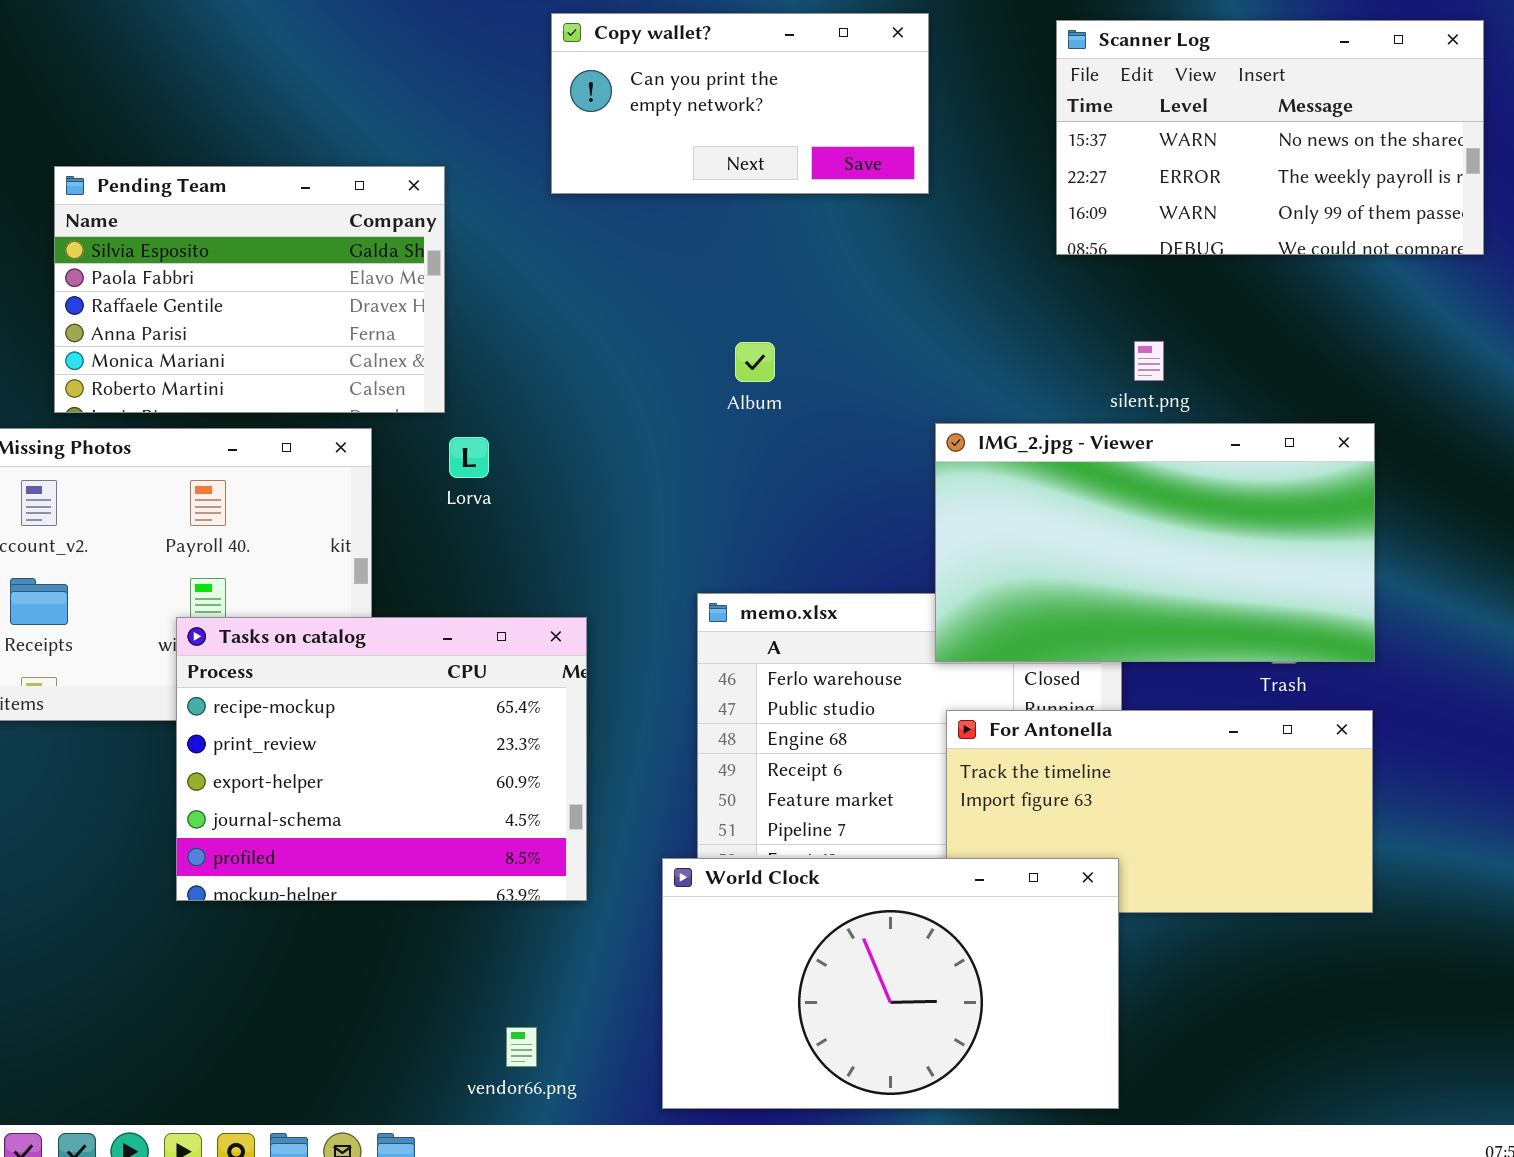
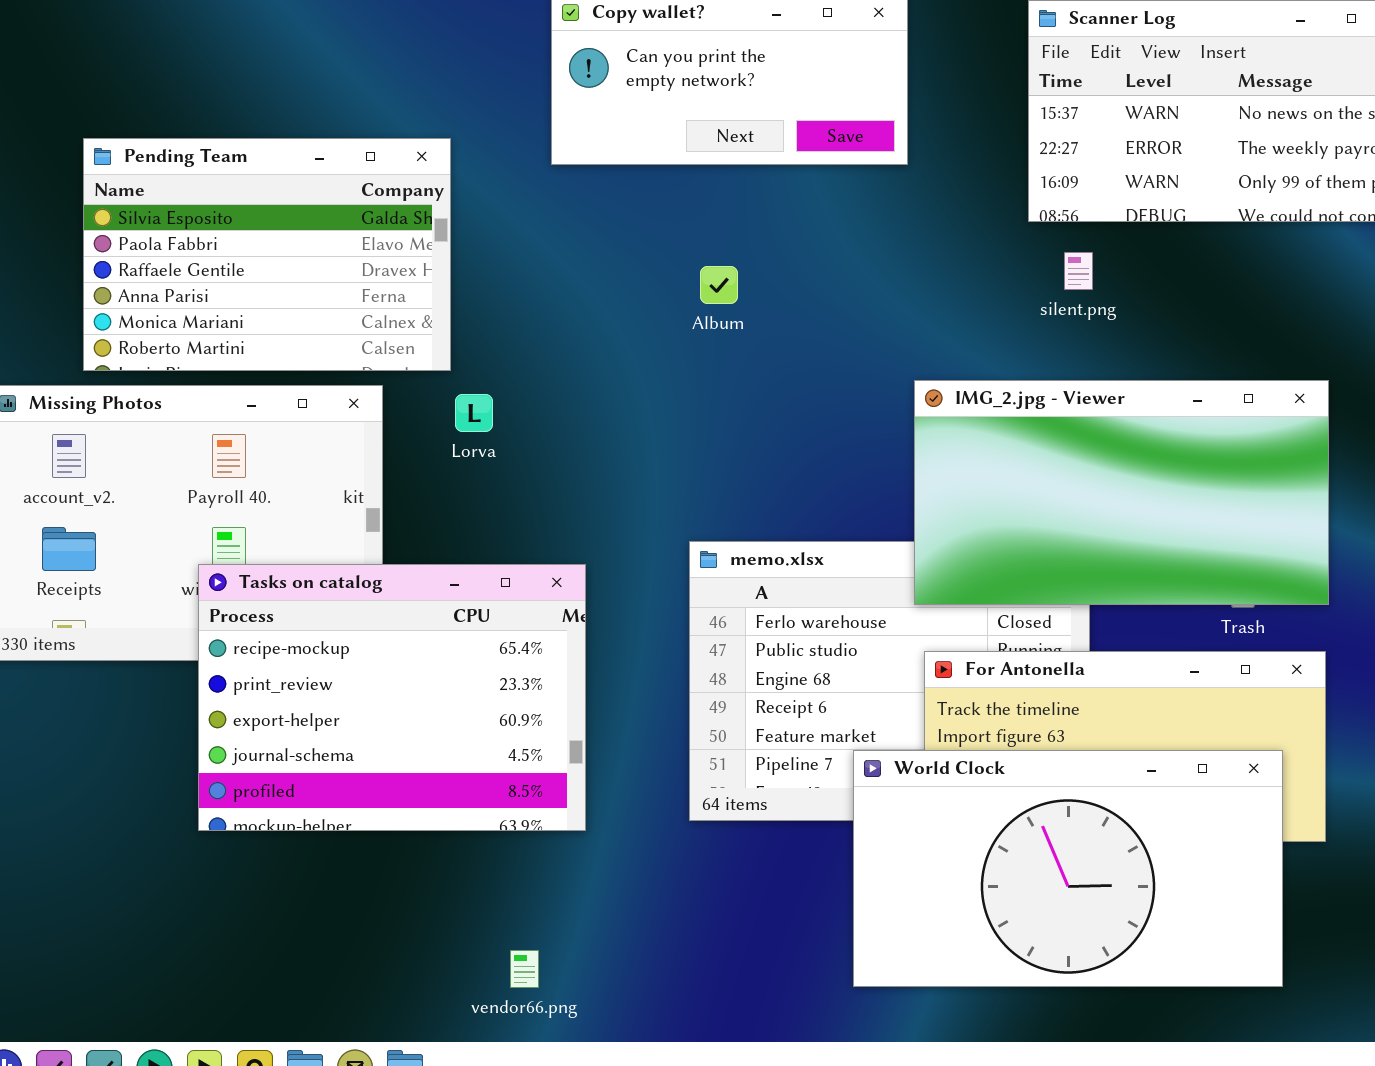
silent.png: [1134,341,1164,381] -> [1064,252,1093,290], moved
Album: [735,342,775,382] -> [700,266,738,304], moved
World Clock: [662,858,1119,1109] -> [853,750,1283,987], moved

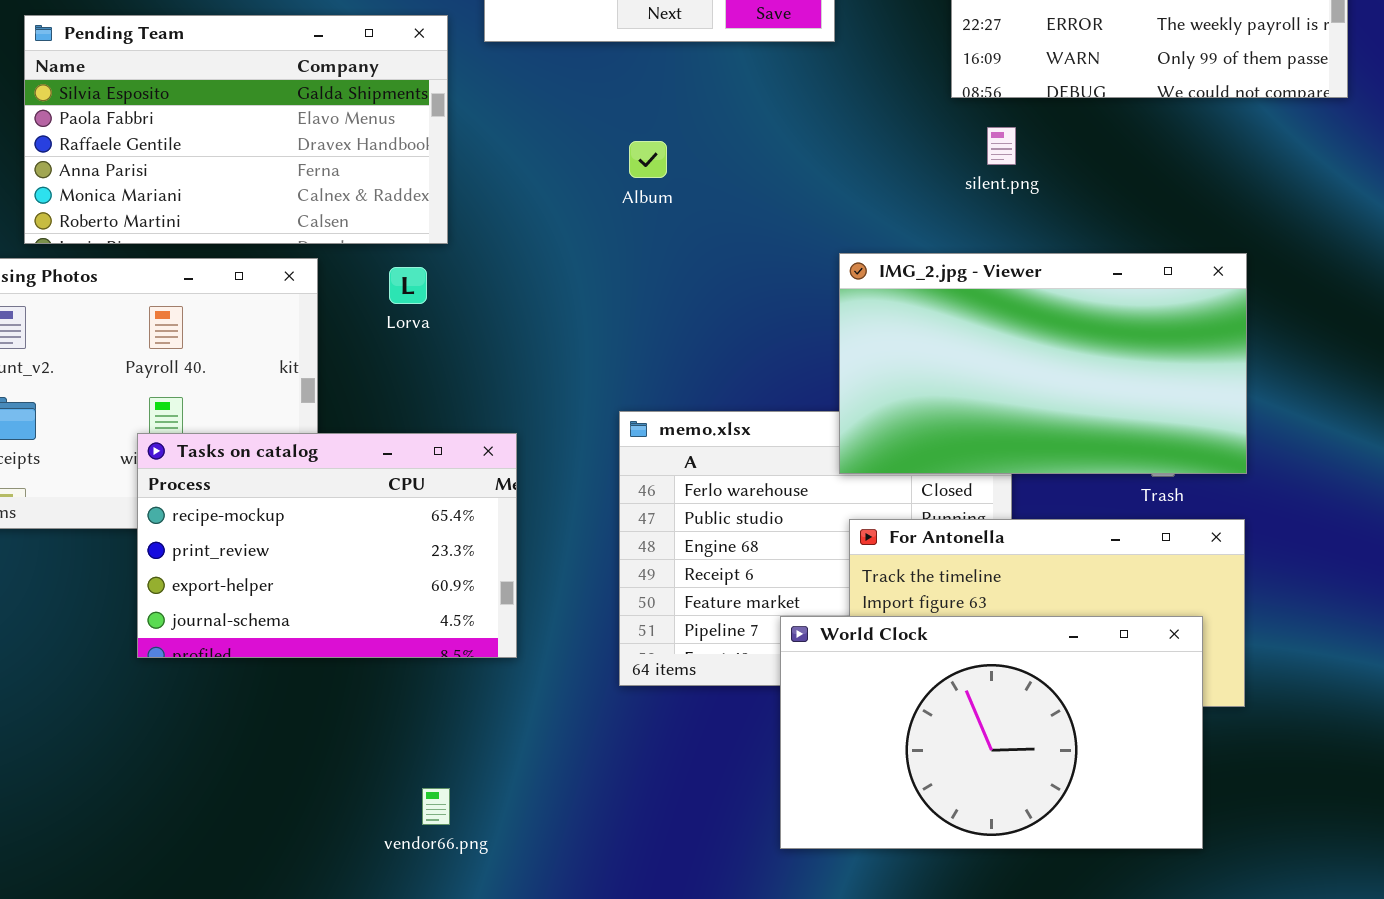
Pending Team: [83,138,451,371] -> [24,15,448,244], resized
Tasks on catalog: [198,564,586,831] -> [137,433,517,658], resized
vendor66.png: [510,950,539,988] -> [422,788,450,825], moved

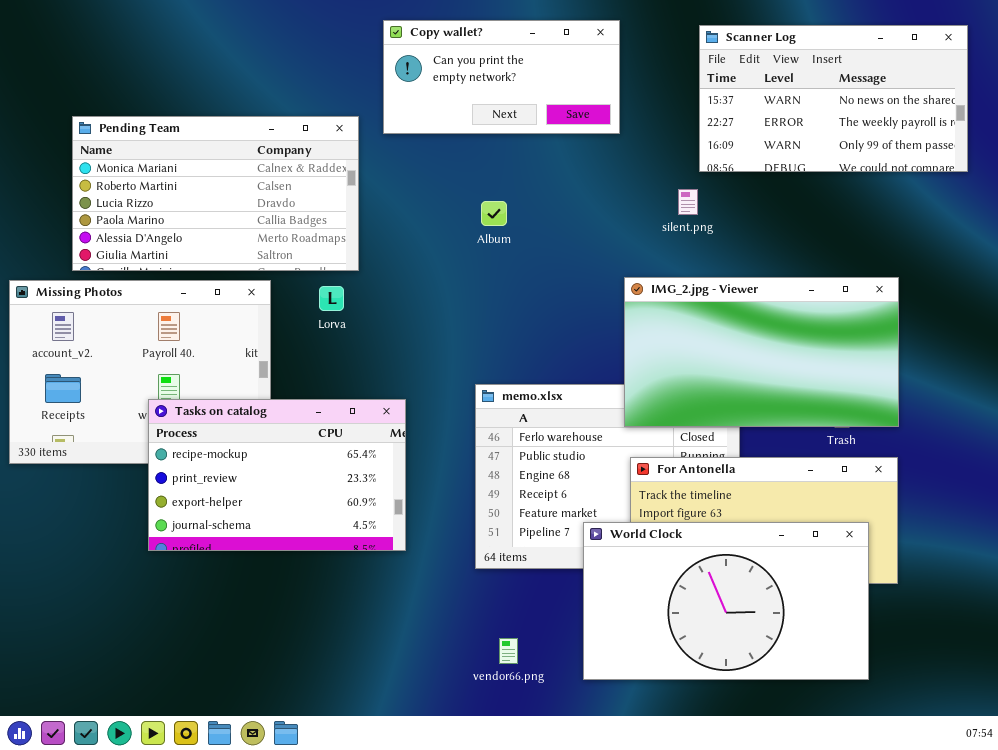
Pending Team: [24,15,448,244] -> [72,116,359,271], scrolled down 4 rows
silent.png: [987,127,1016,165] -> [678,189,698,215], moved
vendor66.png: [422,788,450,825] -> [499,638,518,664], moved

